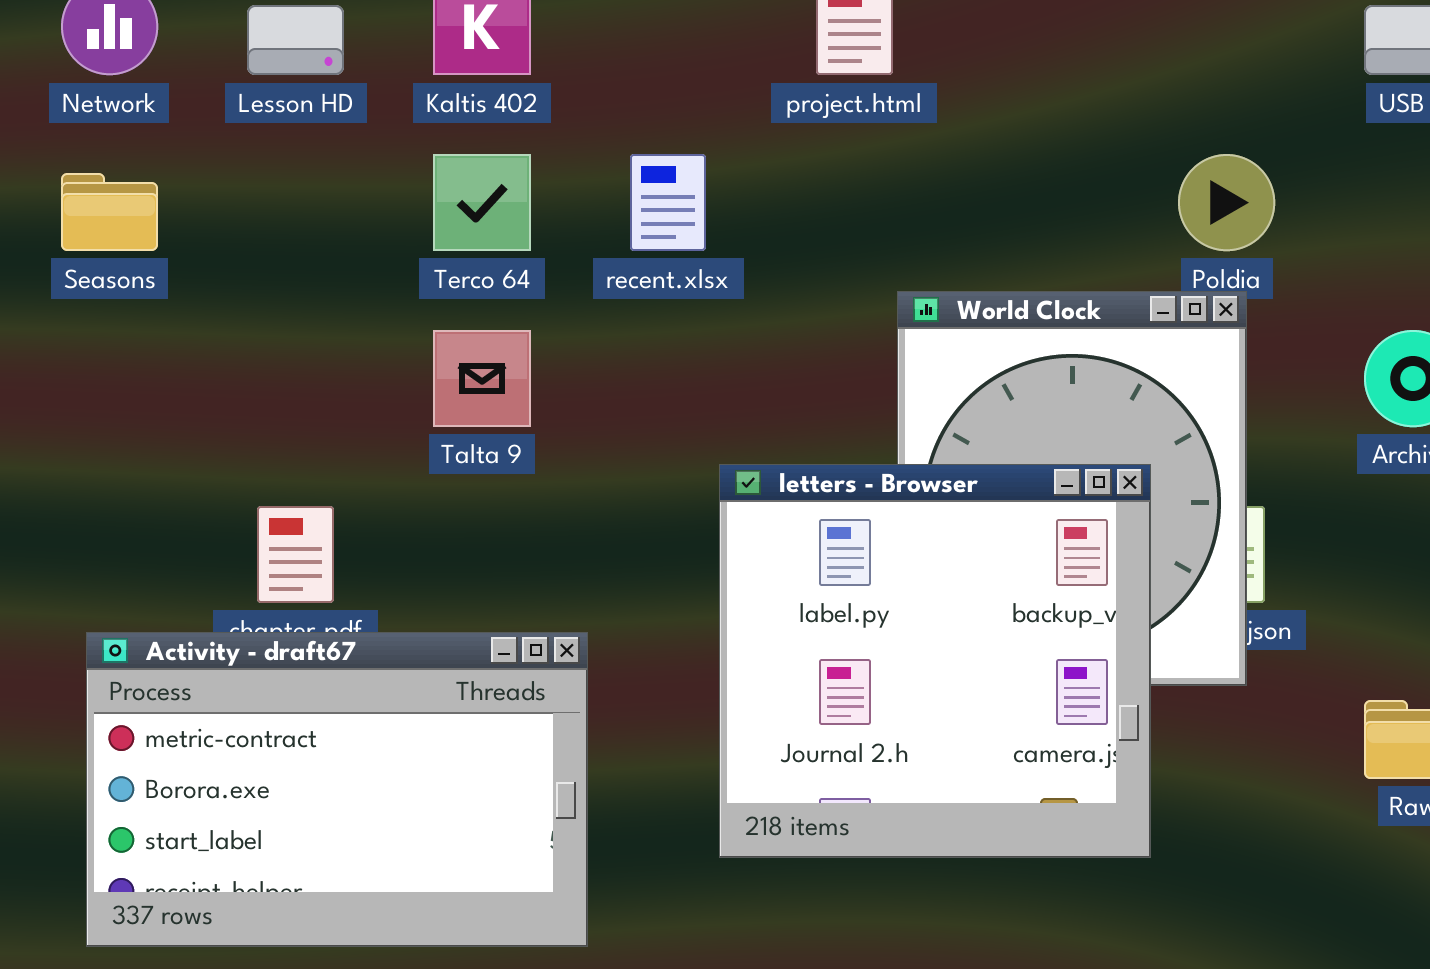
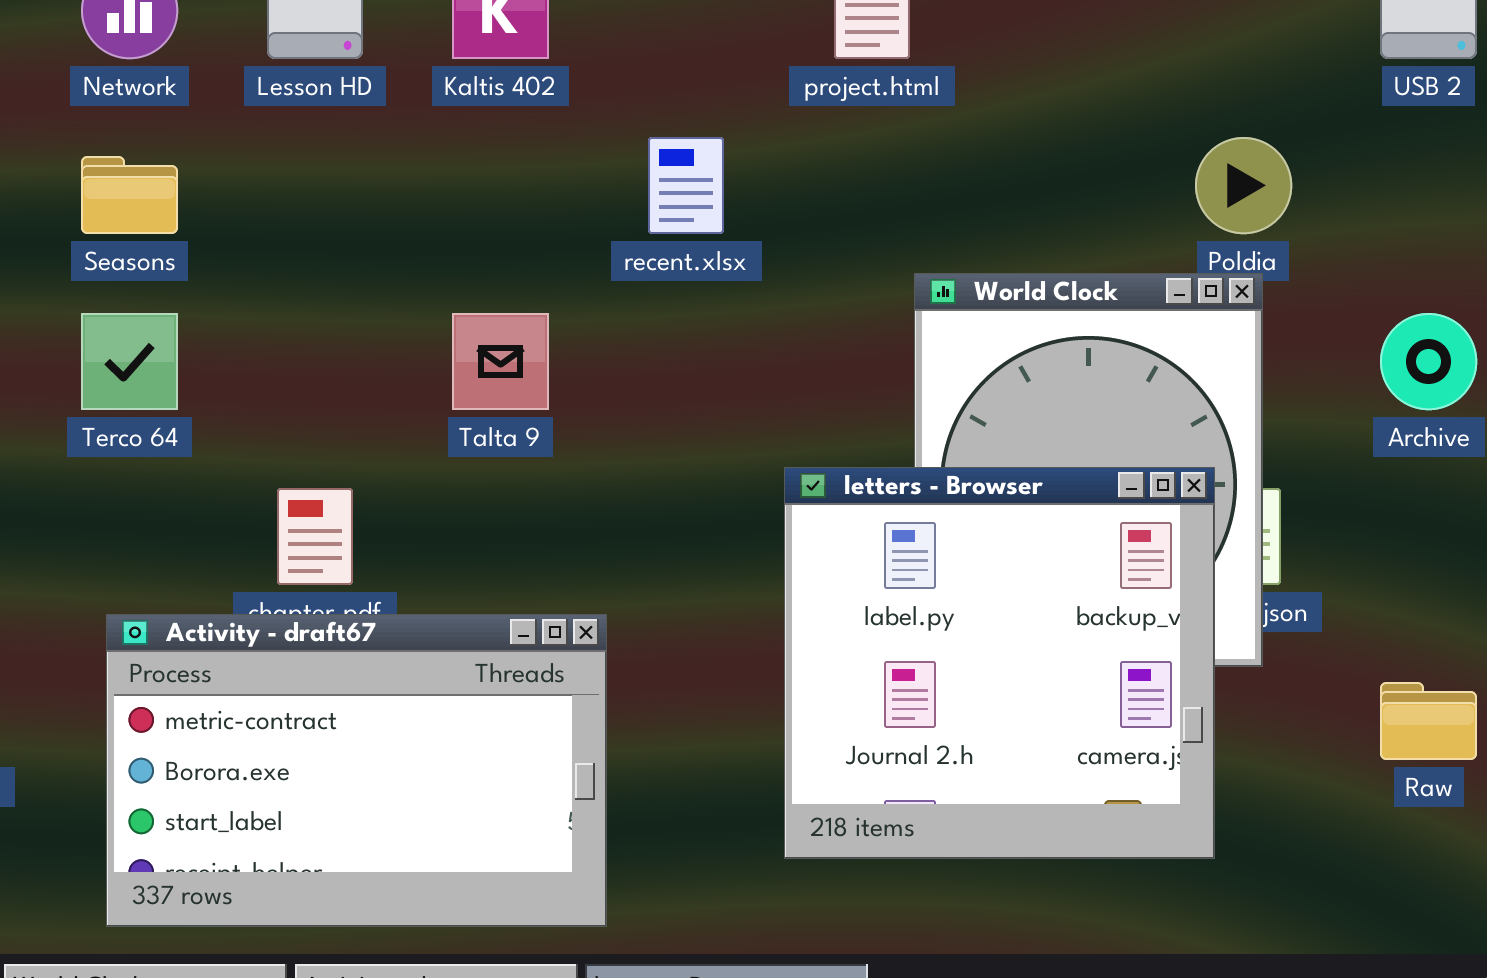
Terco 64: [433,154,531,251] -> [81,313,178,410], moved
letters - Browser: [719,464,1151,858] -> [784,467,1215,859], moved

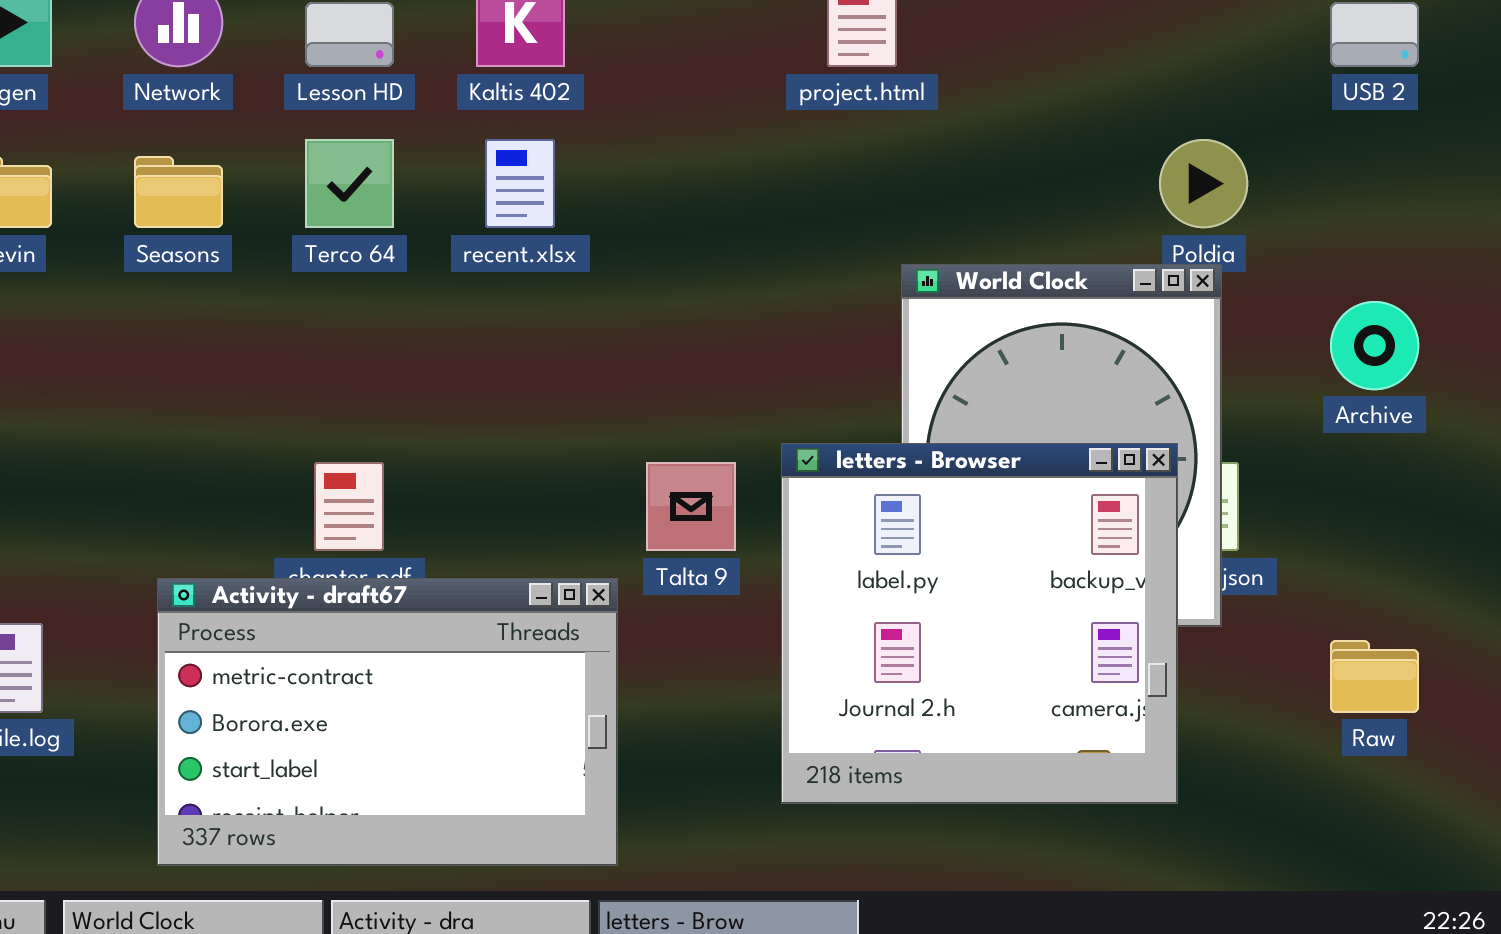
recent.xlsx: [648,137,724,234] -> [485,139,555,228], moved
Terco 64: [81,313,178,410] -> [305,139,394,228], moved
Talta 9: [452,313,549,410] -> [646,462,736,551], moved

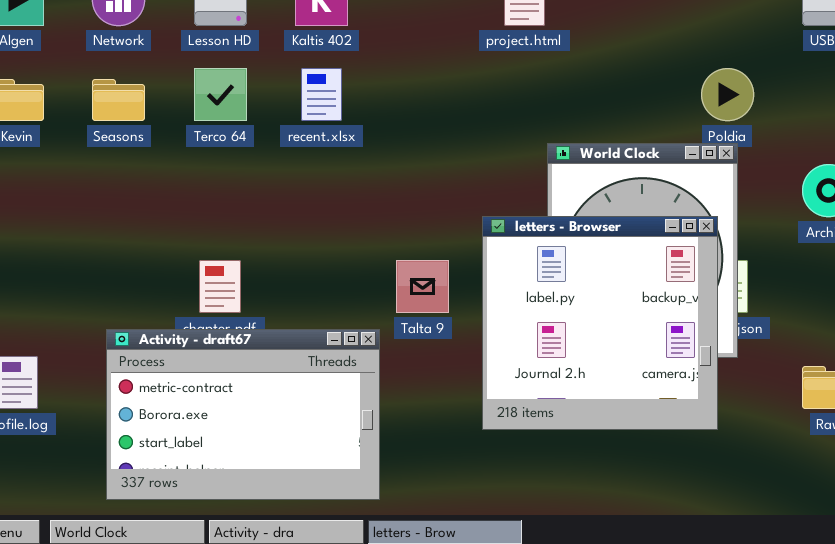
letters - Browser: [781,443,1178,804] -> [482,216,718,430], moved

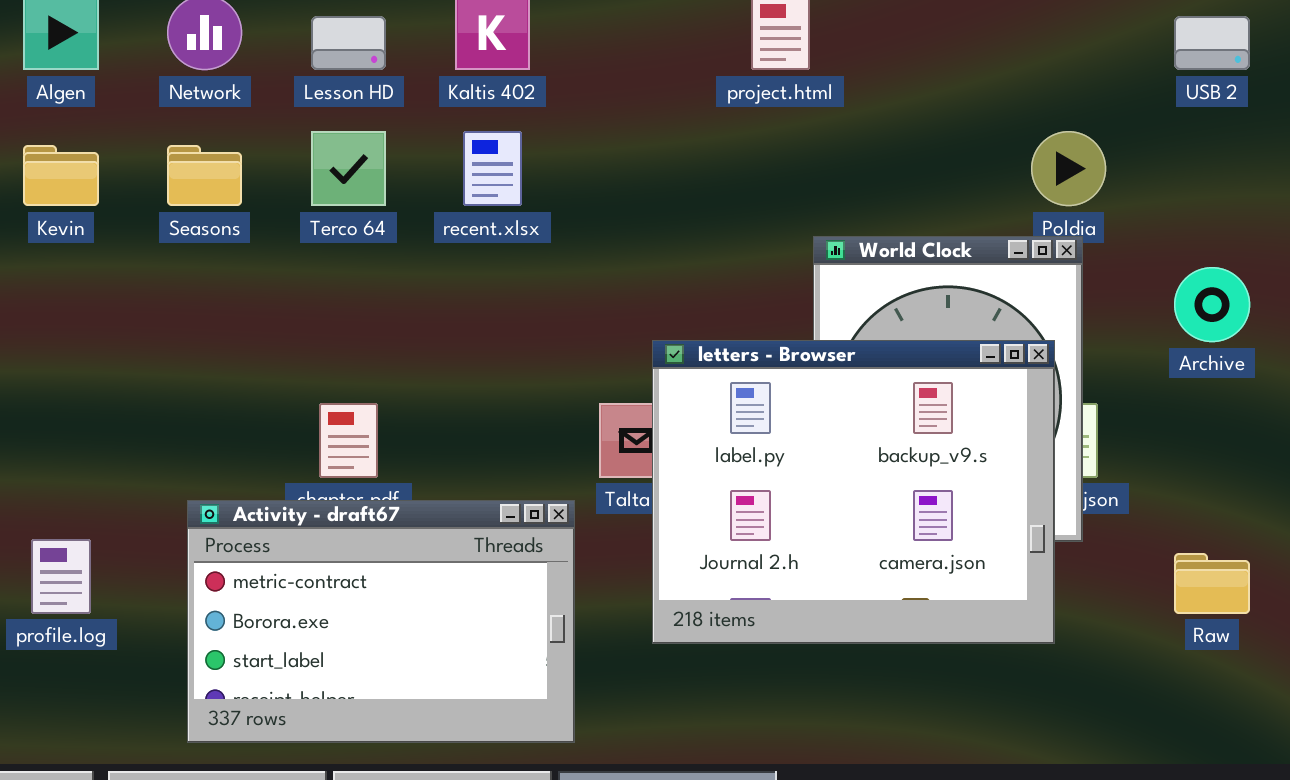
letters - Browser: [482,216,718,430] -> [652,340,1055,644], resized

